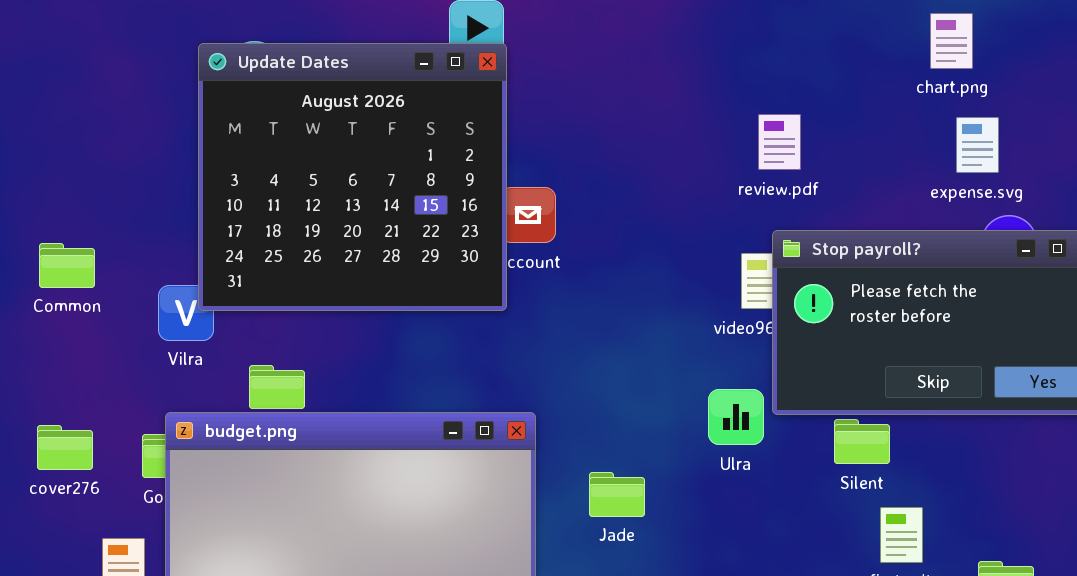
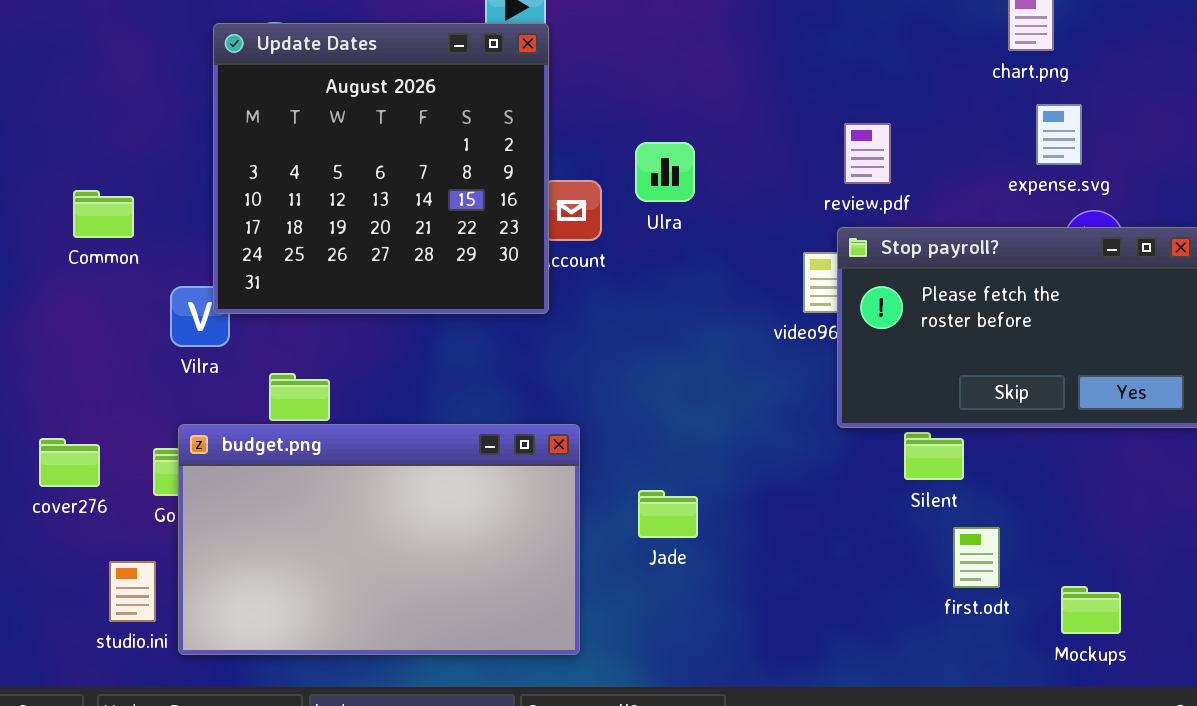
review.pdf: [758,114,801,170] -> [844,123,891,184], moved
Common: [39,243,95,288] -> [73,190,134,238], moved
Ulra: [708,389,764,445] -> [635,142,695,202], moved

